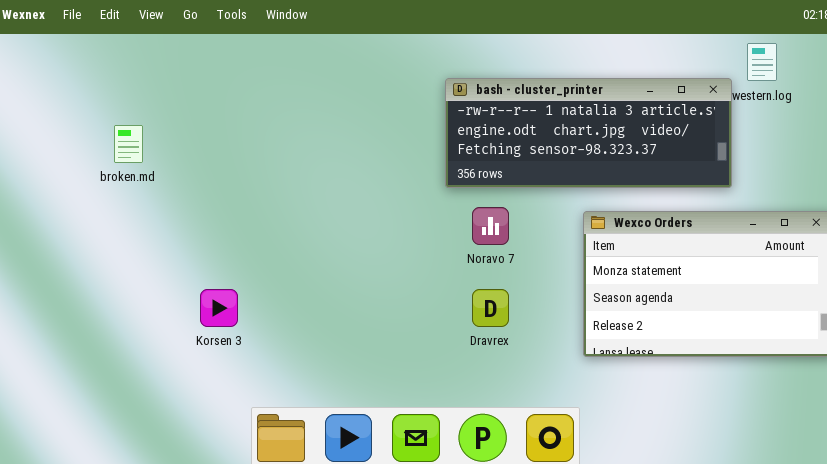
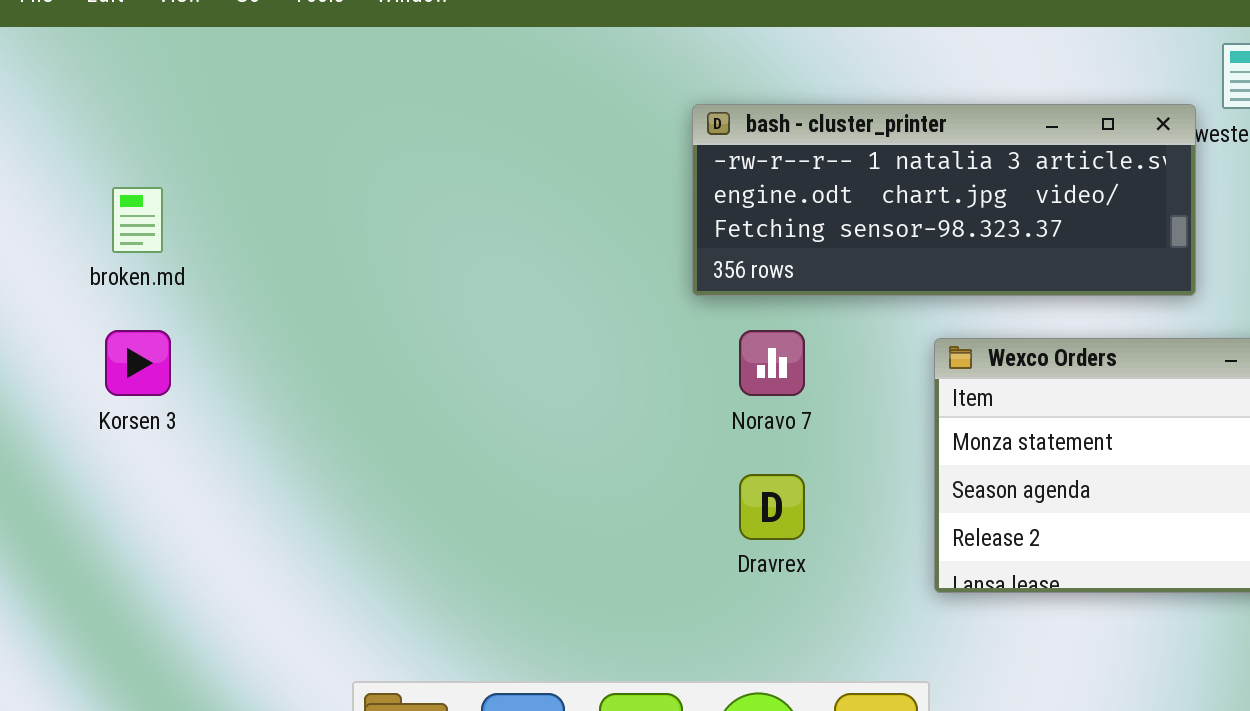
Korsen 3: [200,289,238,327] -> [105,330,171,396], moved

